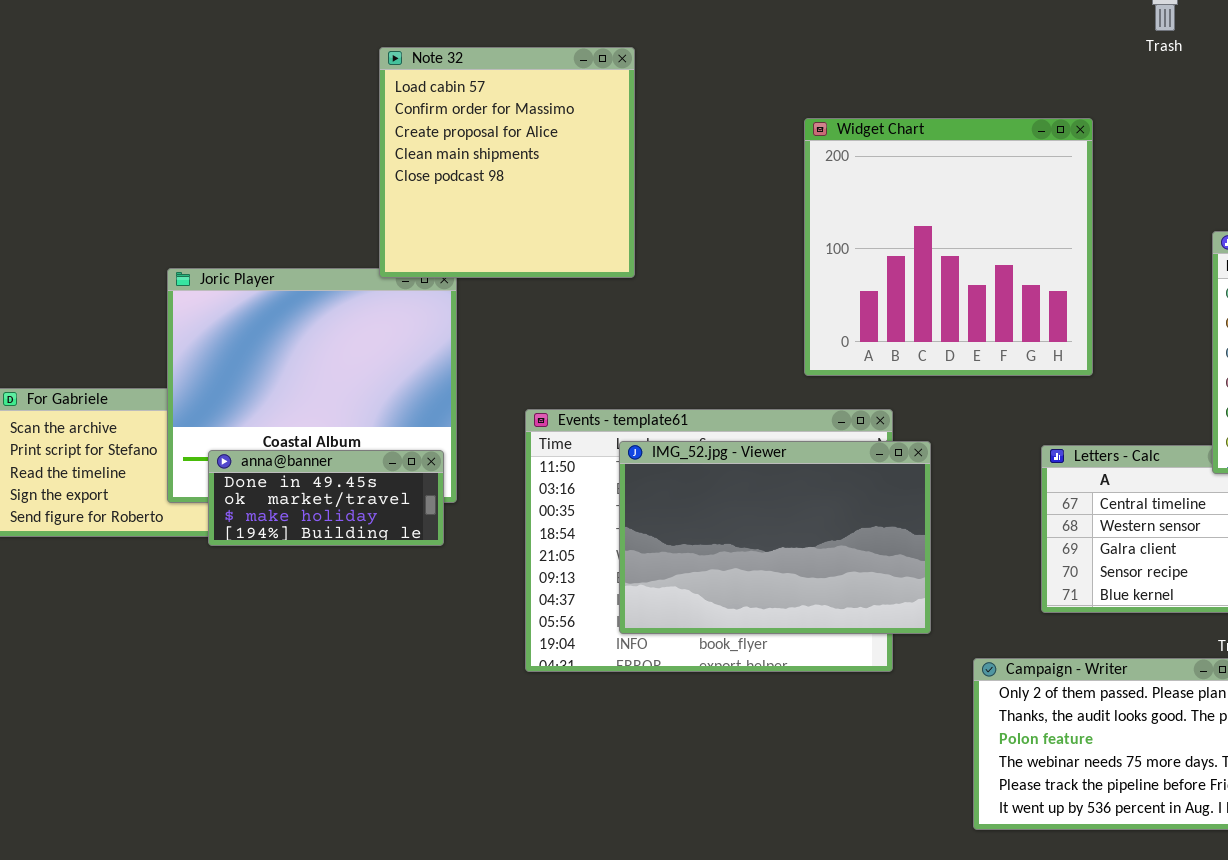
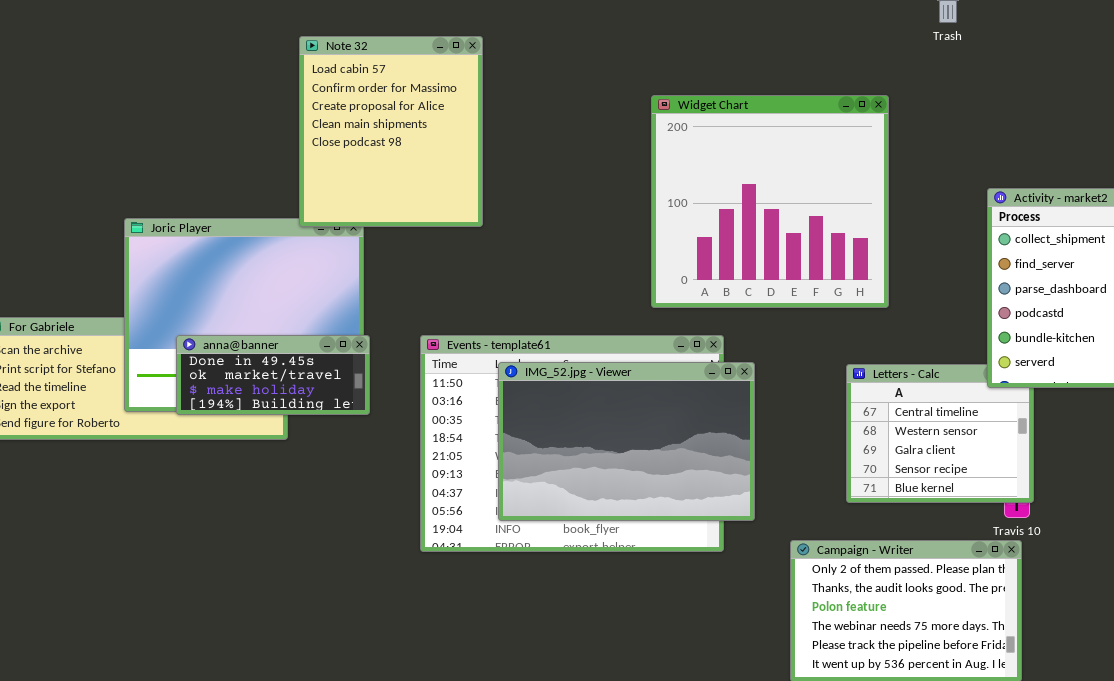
Note 32: [379,47,635,278] -> [299,36,483,227], resized
anna@banner: [208,450,444,546] -> [176,335,370,415], moved

